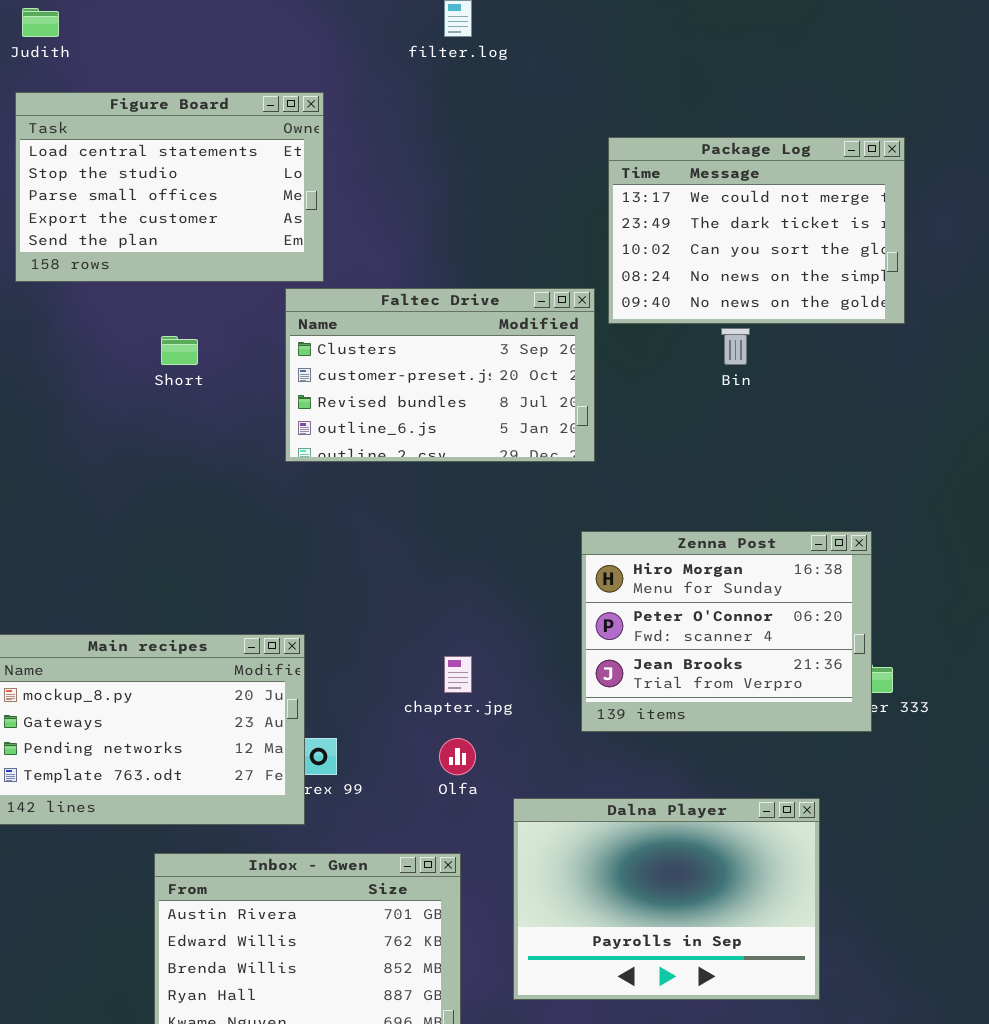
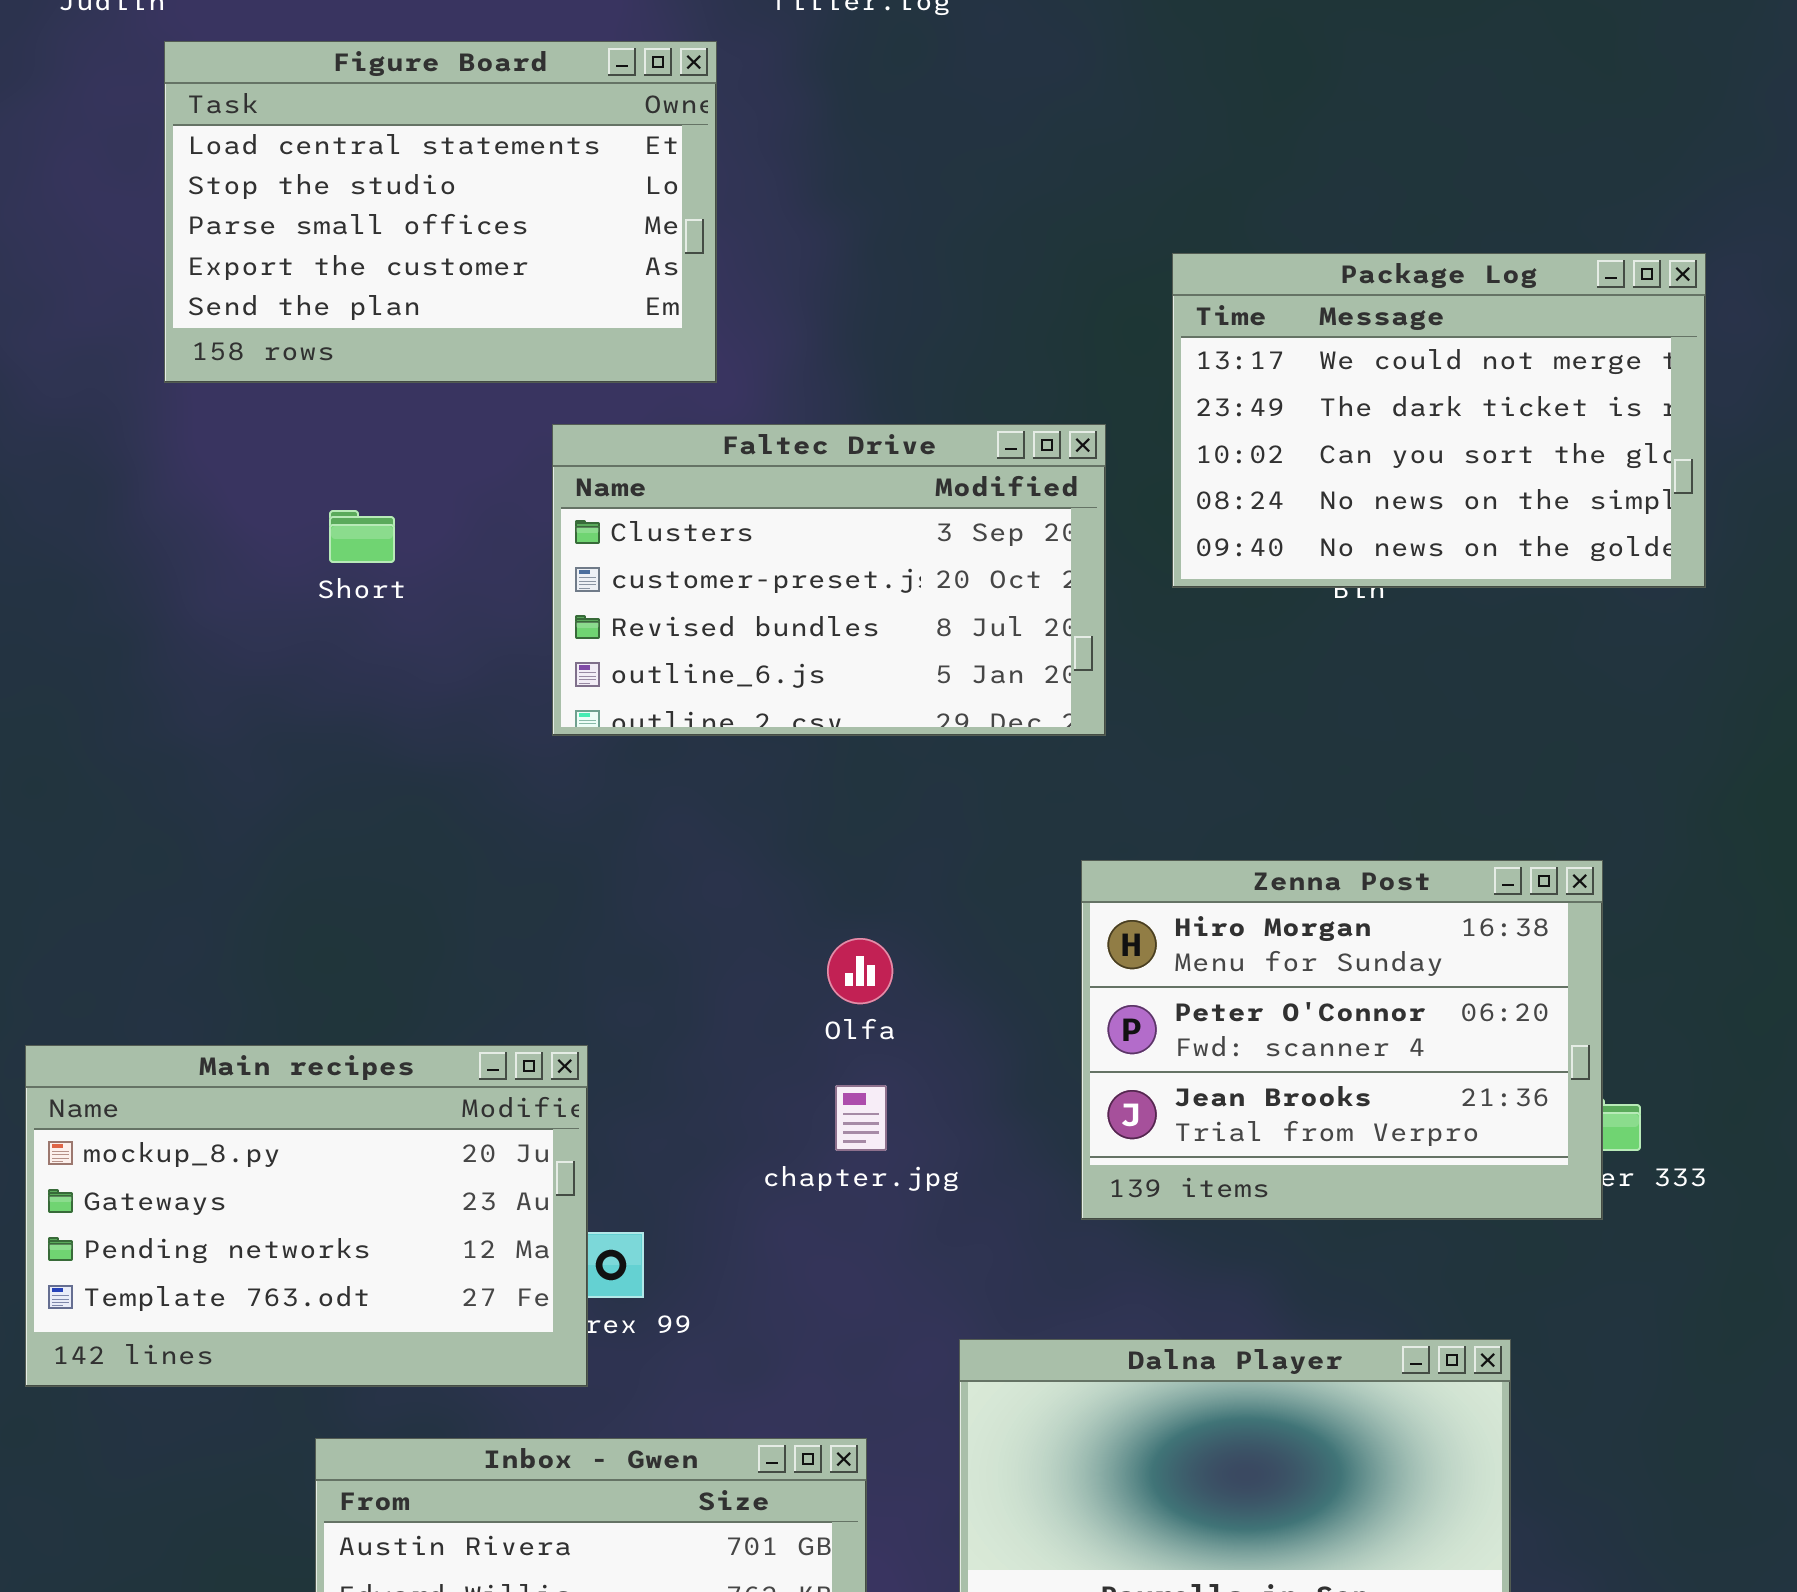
Figure Board: [15,92,324,282] -> [164,41,717,383], moved
Package Log: [608,137,905,324] -> [1172,253,1706,588], moved
Olfa: [439,738,476,775] -> [827,938,893,1004], moved

